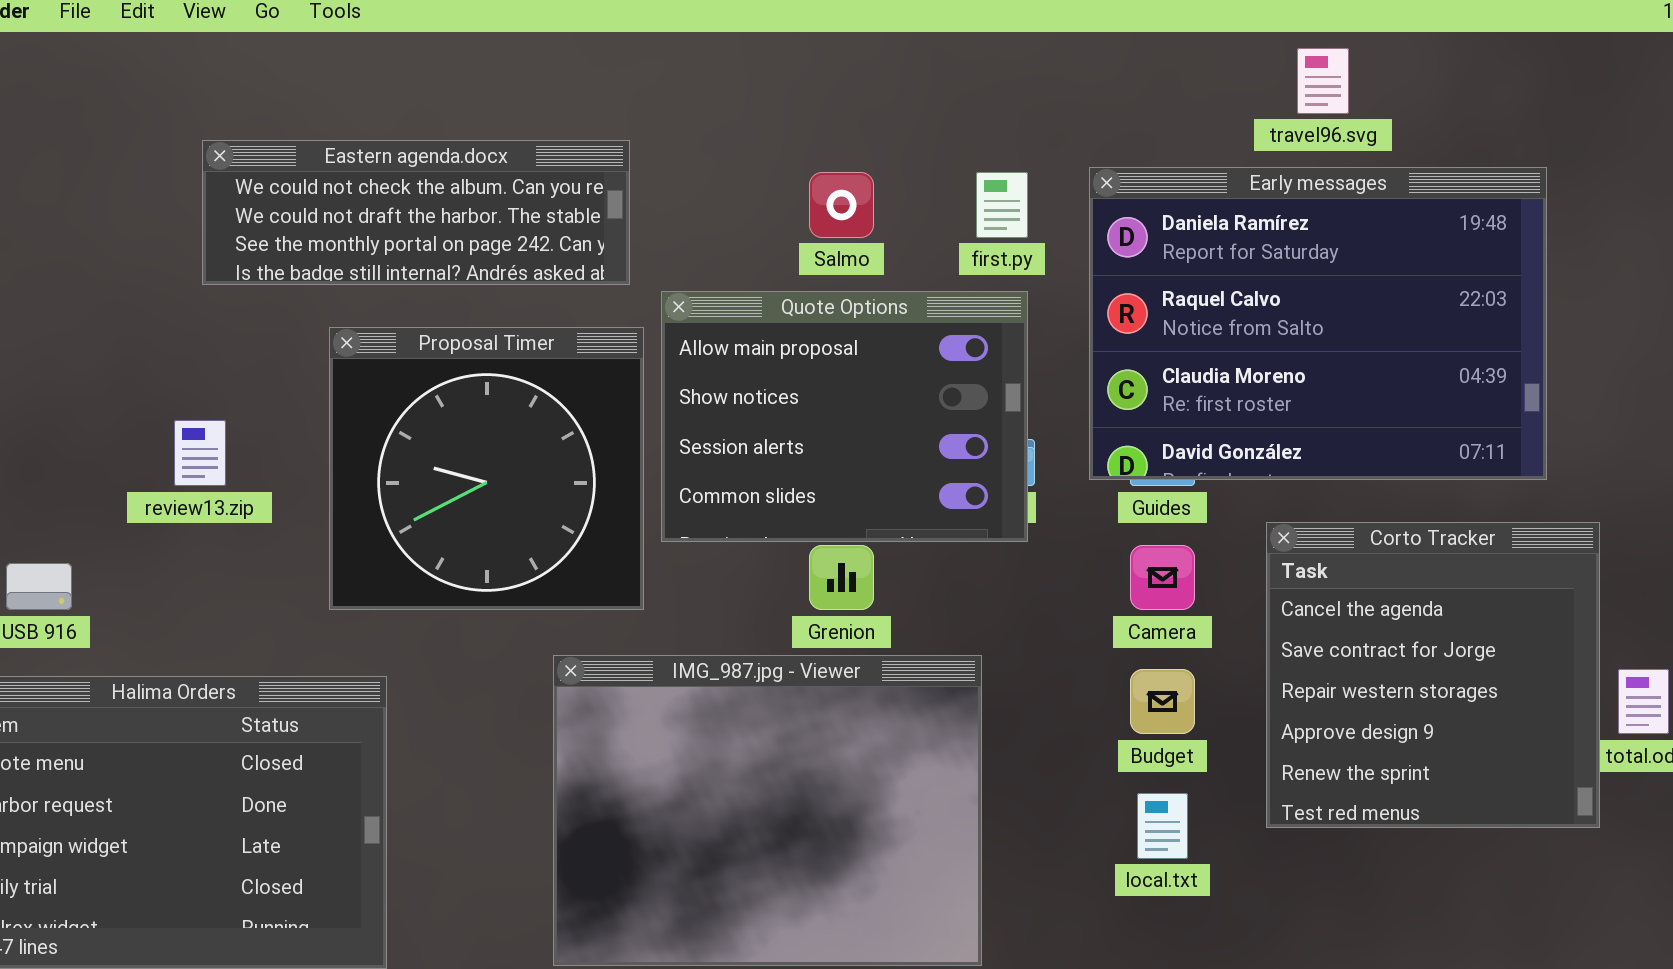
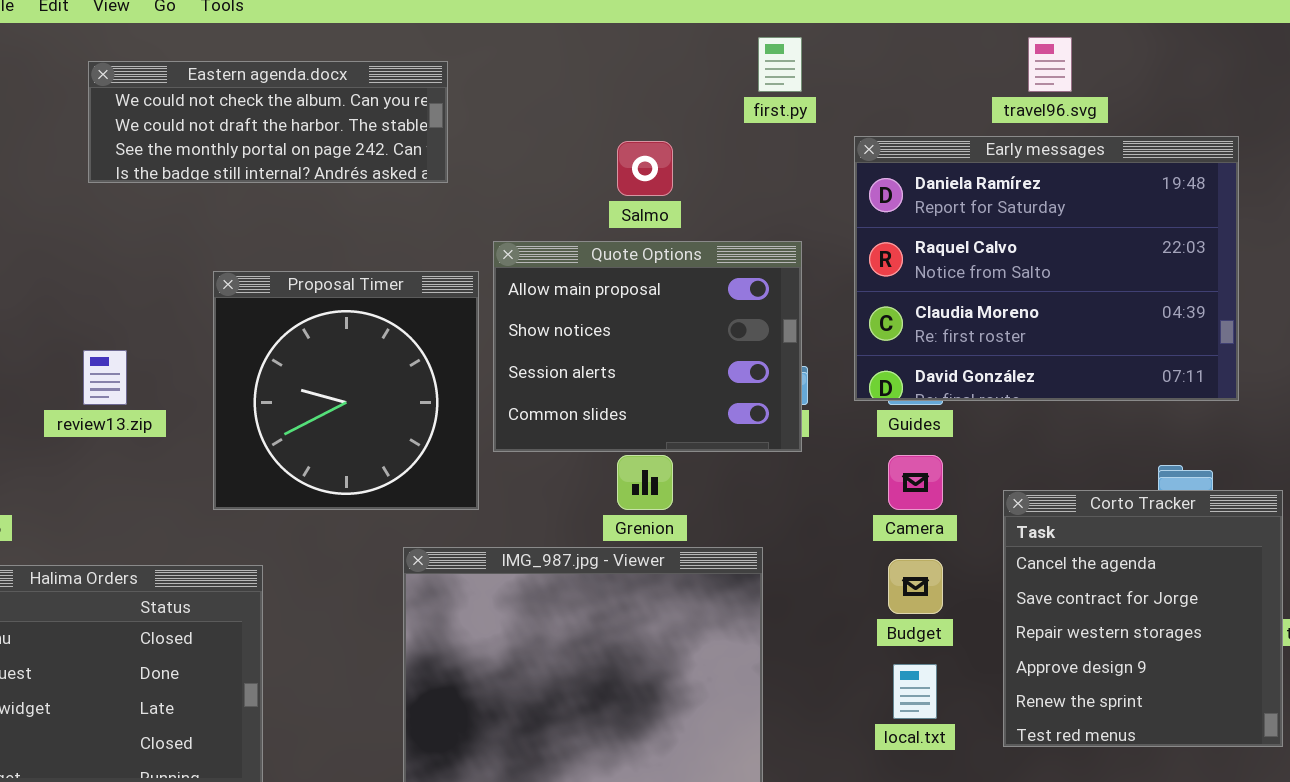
Eastern agenda.docx: [202,140,630,285] -> [88,61,448,183], moved
first.py: [976,172,1028,238] -> [758,37,802,92], moved
Corto Tracker: [1266,522,1600,828] -> [1003,490,1283,747], moved

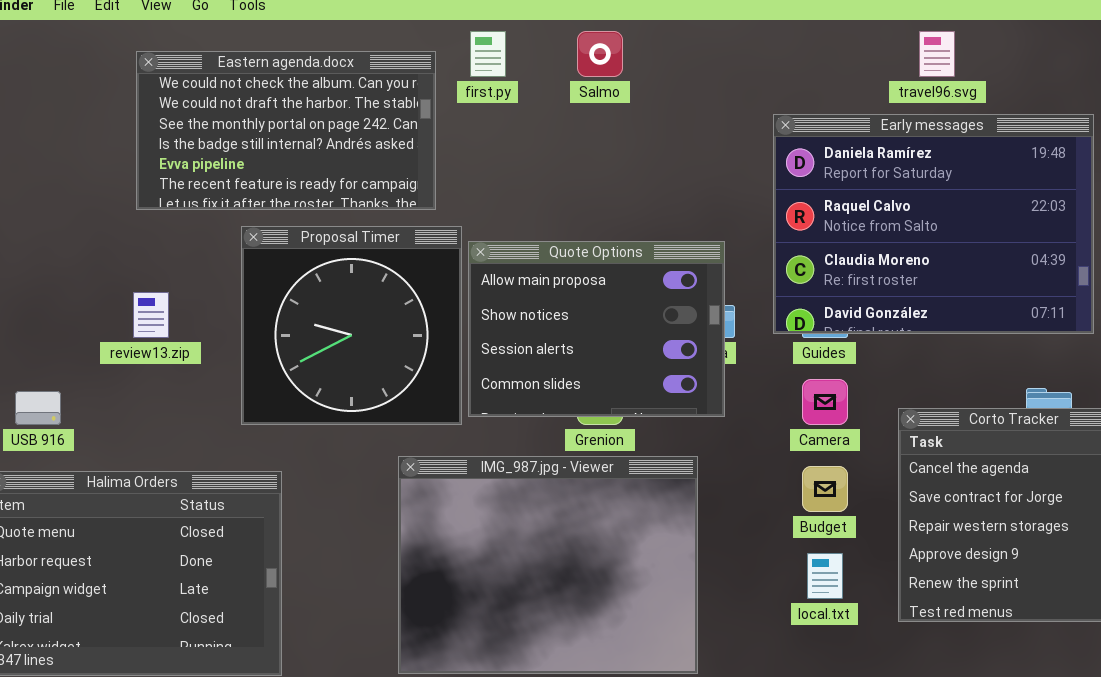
first.py: [758,37,802,92] -> [470,31,506,77], moved
Eastern agenda.docx: [88,61,448,183] -> [136,51,436,210], resized
Salmo: [617,141,673,196] -> [577,31,623,77], moved
Quote Options: [493,241,802,452] -> [468,241,725,417], moved

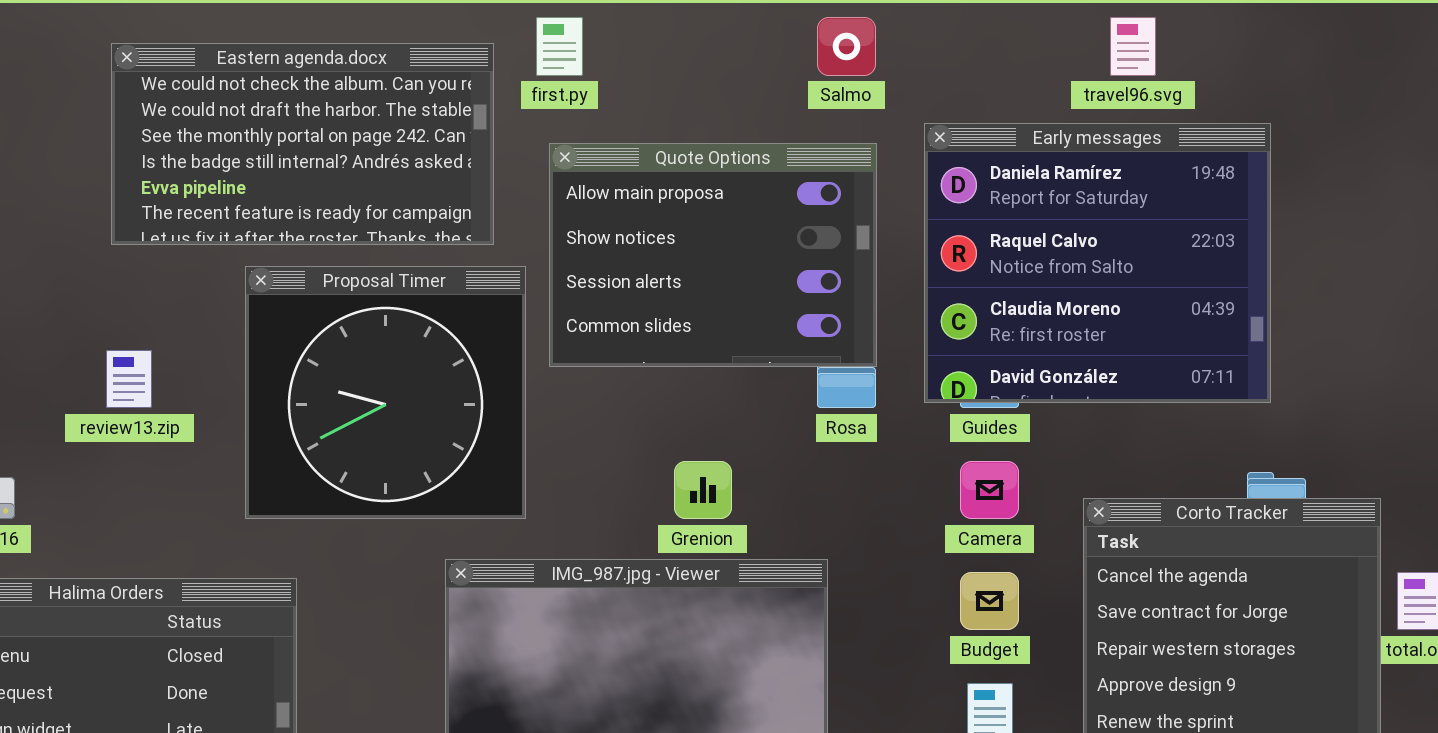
Salmo: [577,31,623,77] -> [817,17,876,76], moved
Early messages: [773,114,1094,334] -> [924,123,1271,403], resized
Quote Options: [468,241,725,417] -> [549,143,877,367], moved

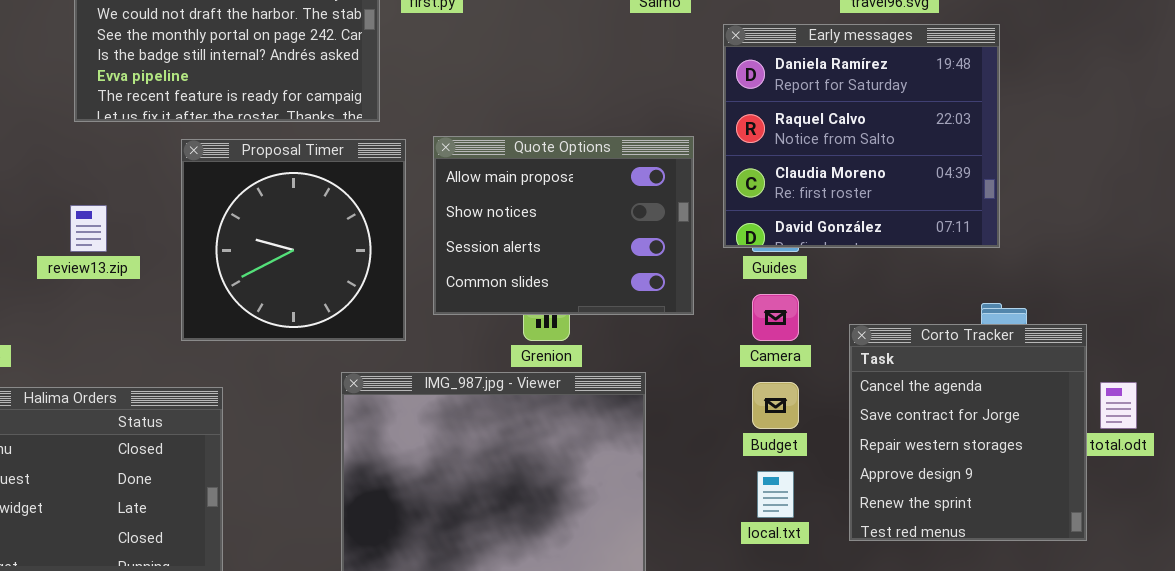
Quote Options: [549,143,877,367] -> [433,136,694,315], moved

